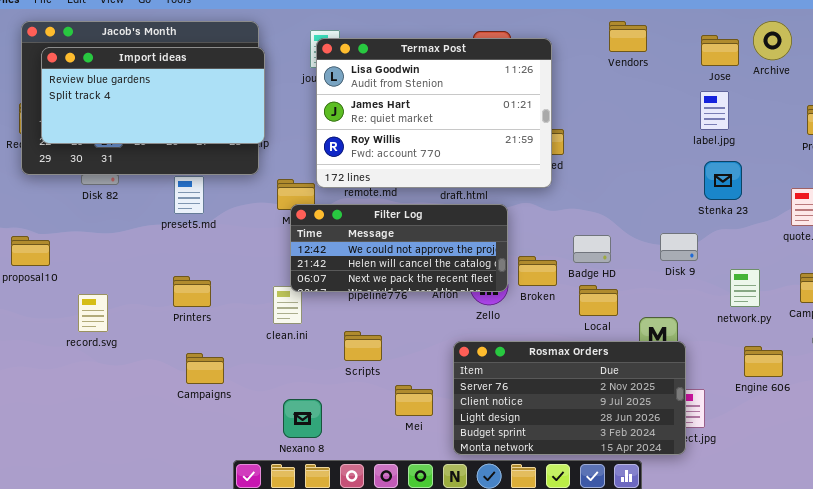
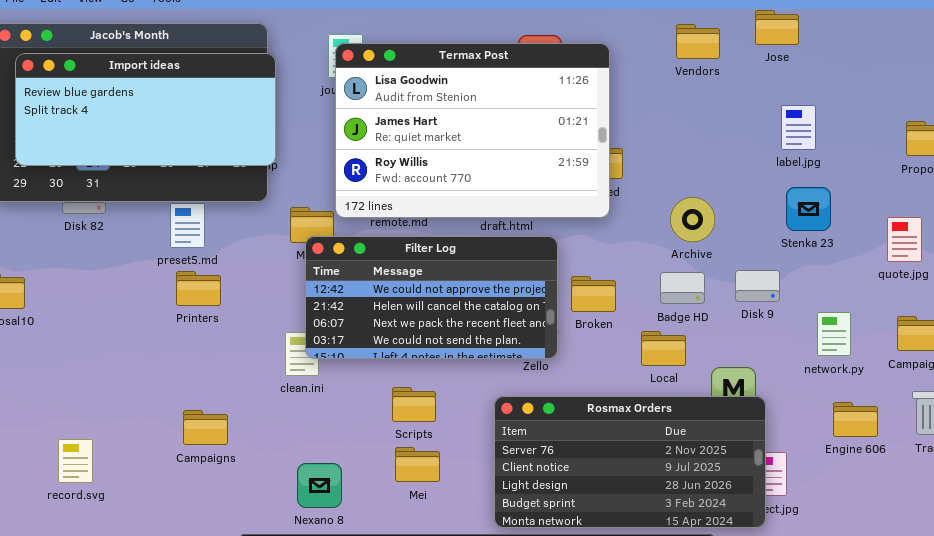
Archive: [753,21,792,60] -> [670,197,715,242], moved
Jose: [701,35,739,66] -> [755,10,799,45], moved
Filter Log: [290,204,508,292] -> [305,236,558,359], resized
Badge HD: [573,235,611,263] -> [660,272,705,304], moved
Broken: [518,256,557,286] -> [571,276,616,312], moved
Printers: [173,276,211,307] -> [176,271,221,306], moved
record.svg: [78,294,108,332] -> [58,439,93,483], moved
Scripts: [344,331,382,361] -> [392,387,436,422], moved
Mei: [395,385,433,416] -> [395,447,440,482], moved

